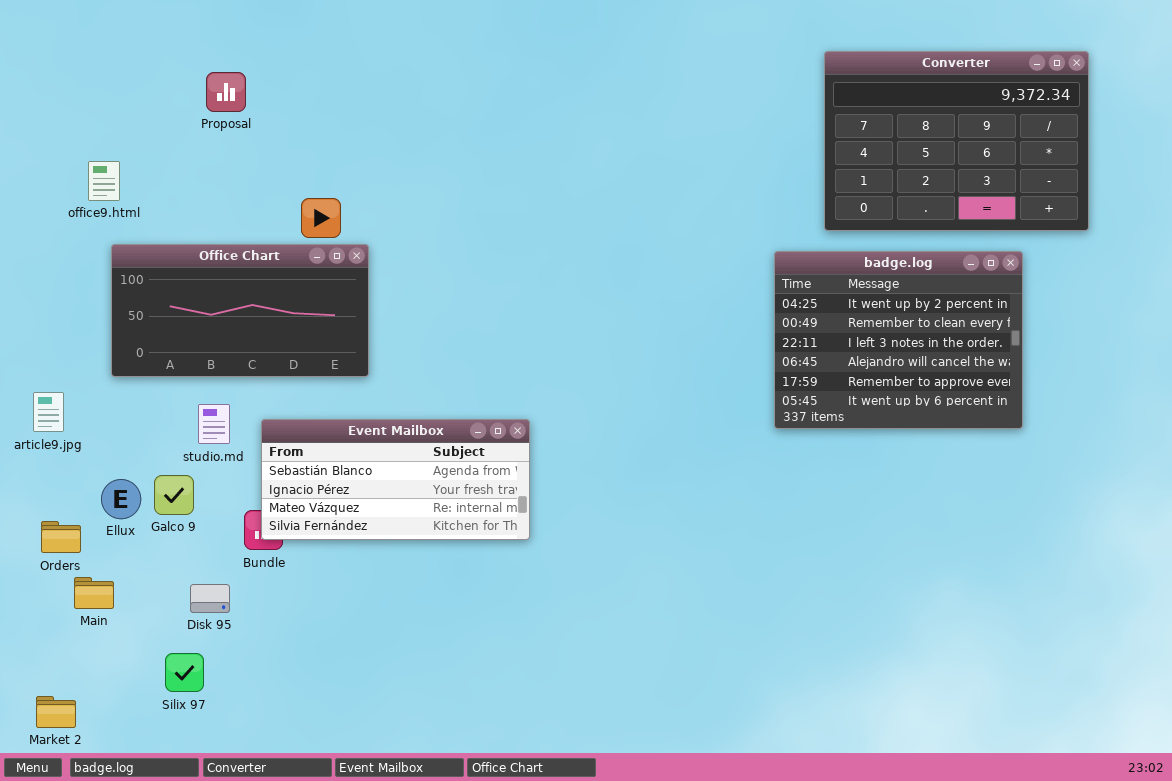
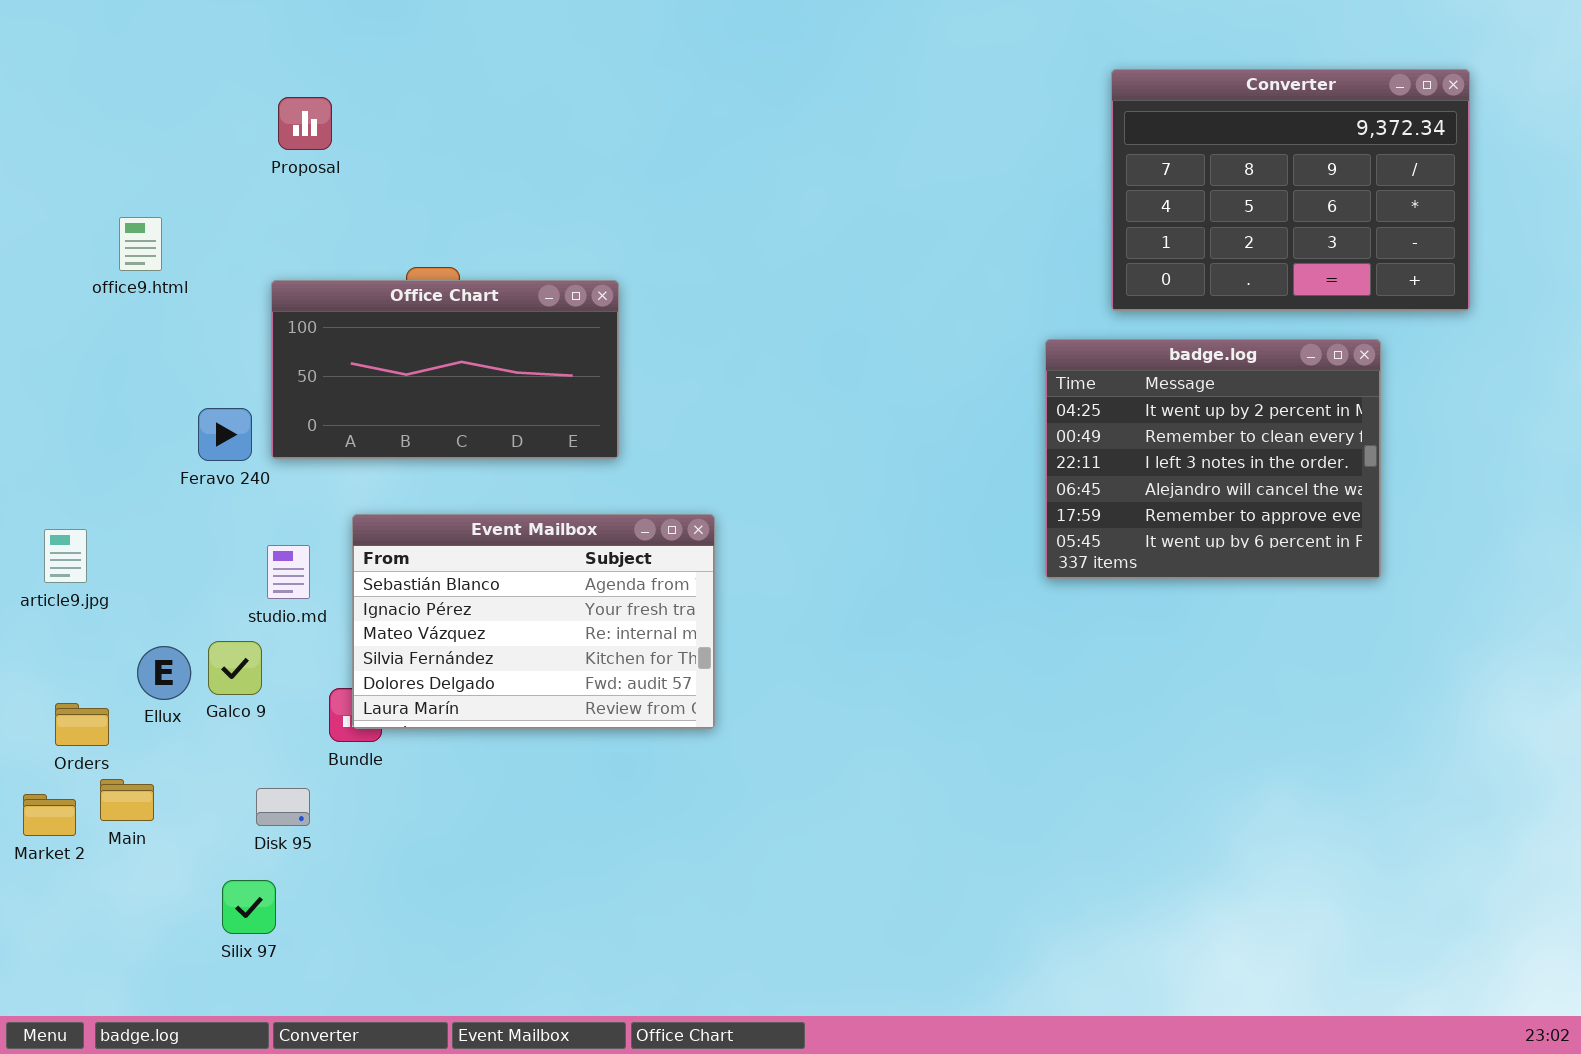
Office Chart: [111,244,369,377] -> [271,280,619,459], moved
Event Mailbox: [261,419,530,540] -> [352,514,715,729], resized
Market 2: [36,696,76,728] -> [23,794,76,836], moved

